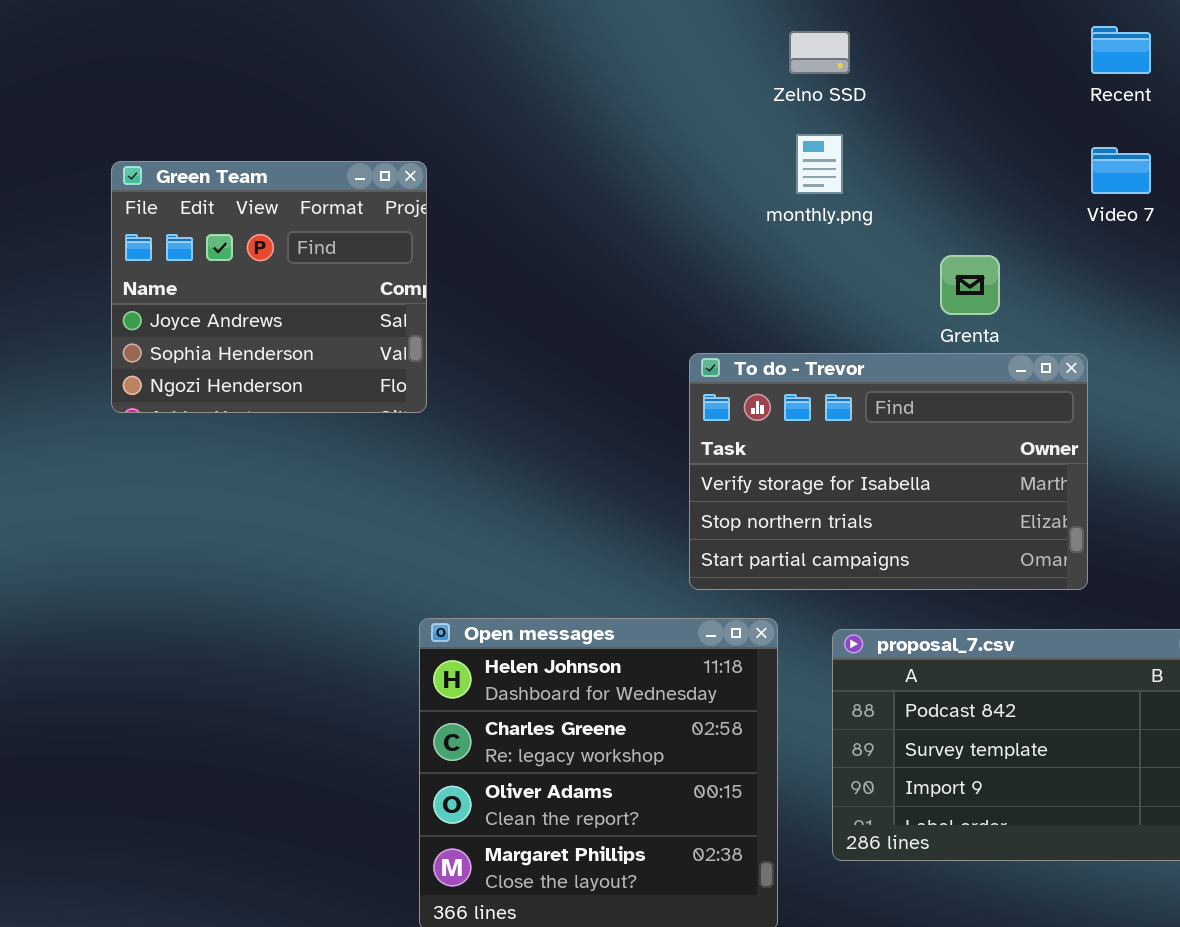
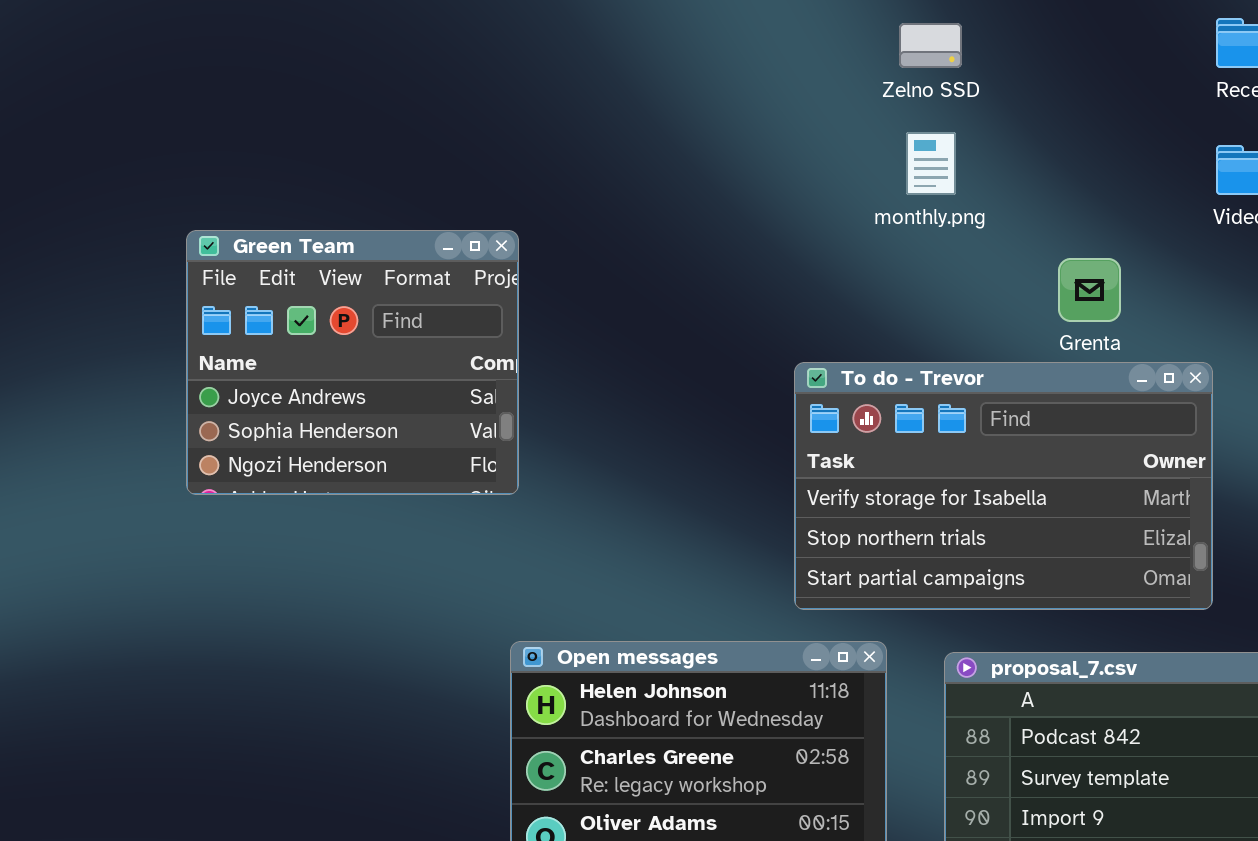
Green Team: [111,161,427,413] -> [186,230,519,495], moved

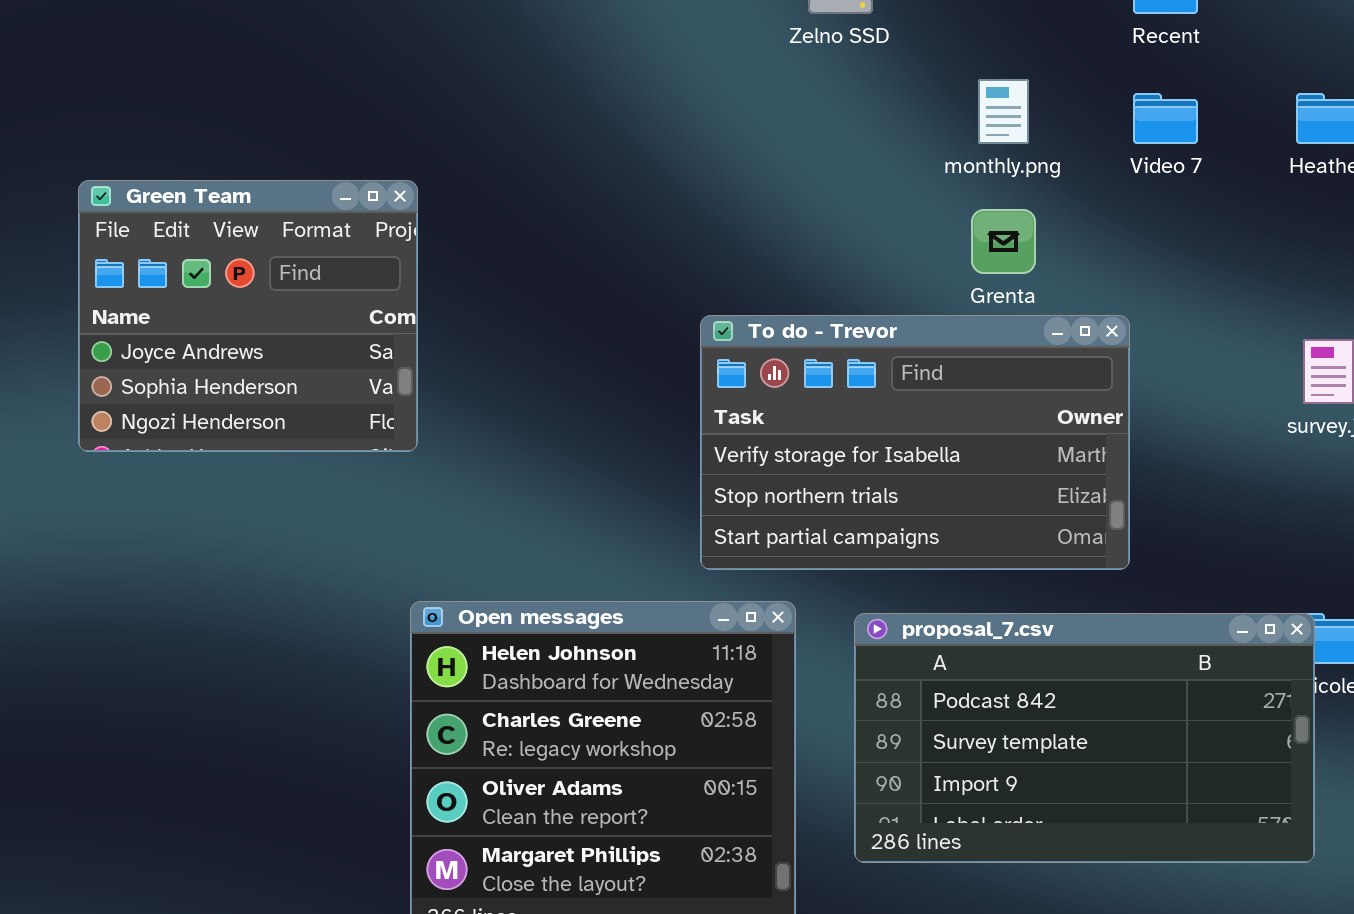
monthly.png: [906,132,956,195] -> [978,79,1029,144], moved

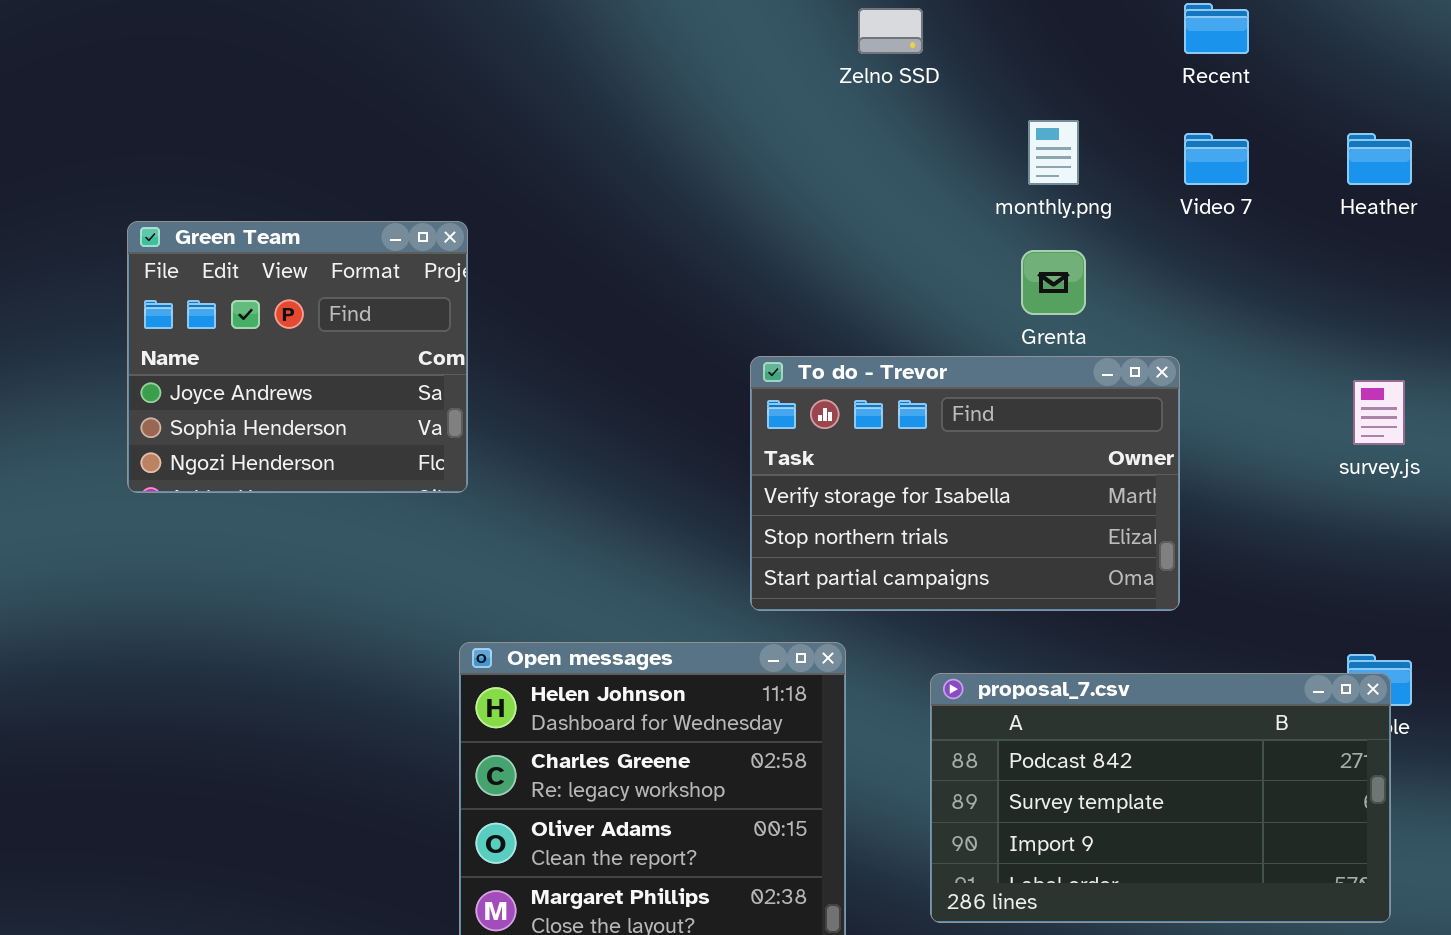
proposal_7.csv: [854,613,1315,863] -> [930,673,1391,923], moved

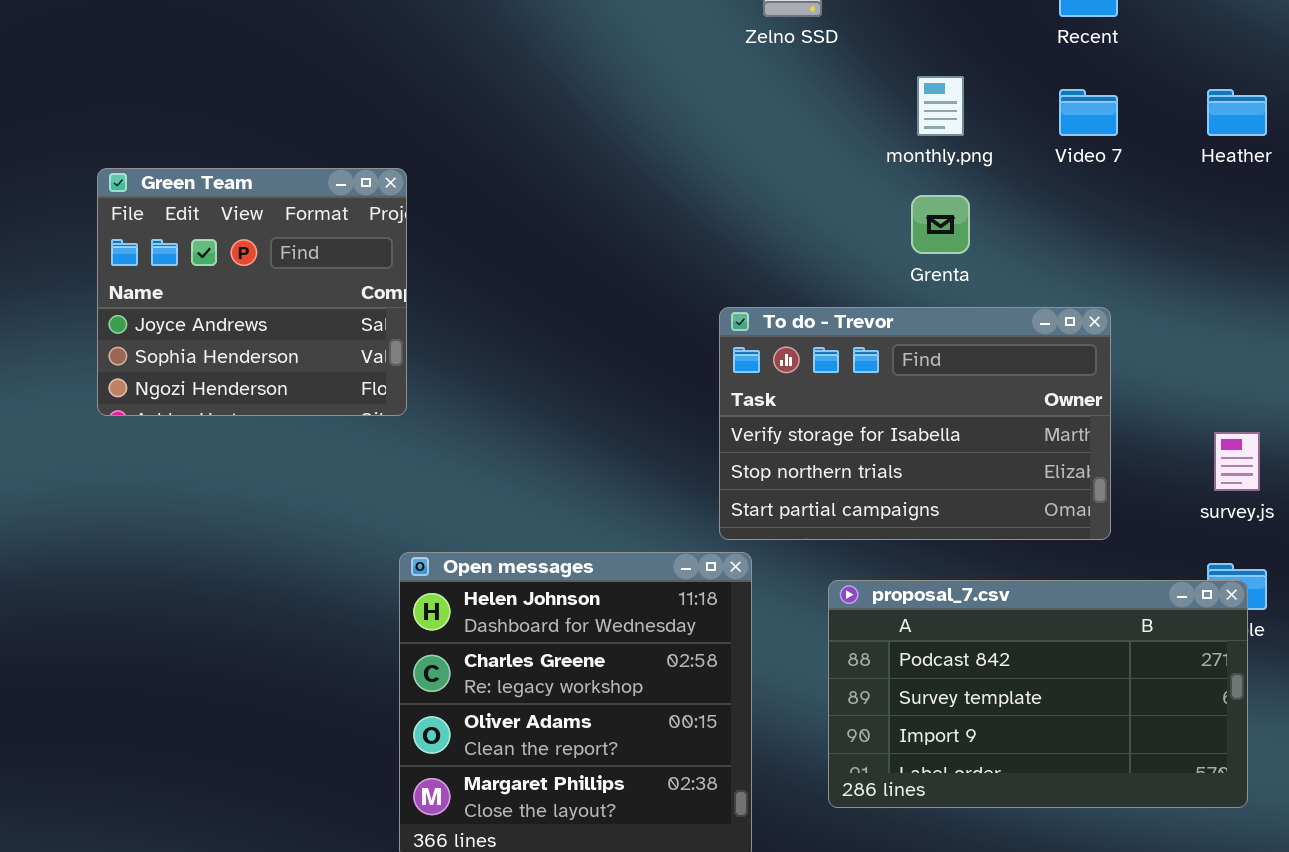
To do - Trevor: [750,356,1180,611] -> [719,307,1111,540], moved
survey.js: [1353,380,1405,445] -> [1214,432,1260,491], moved

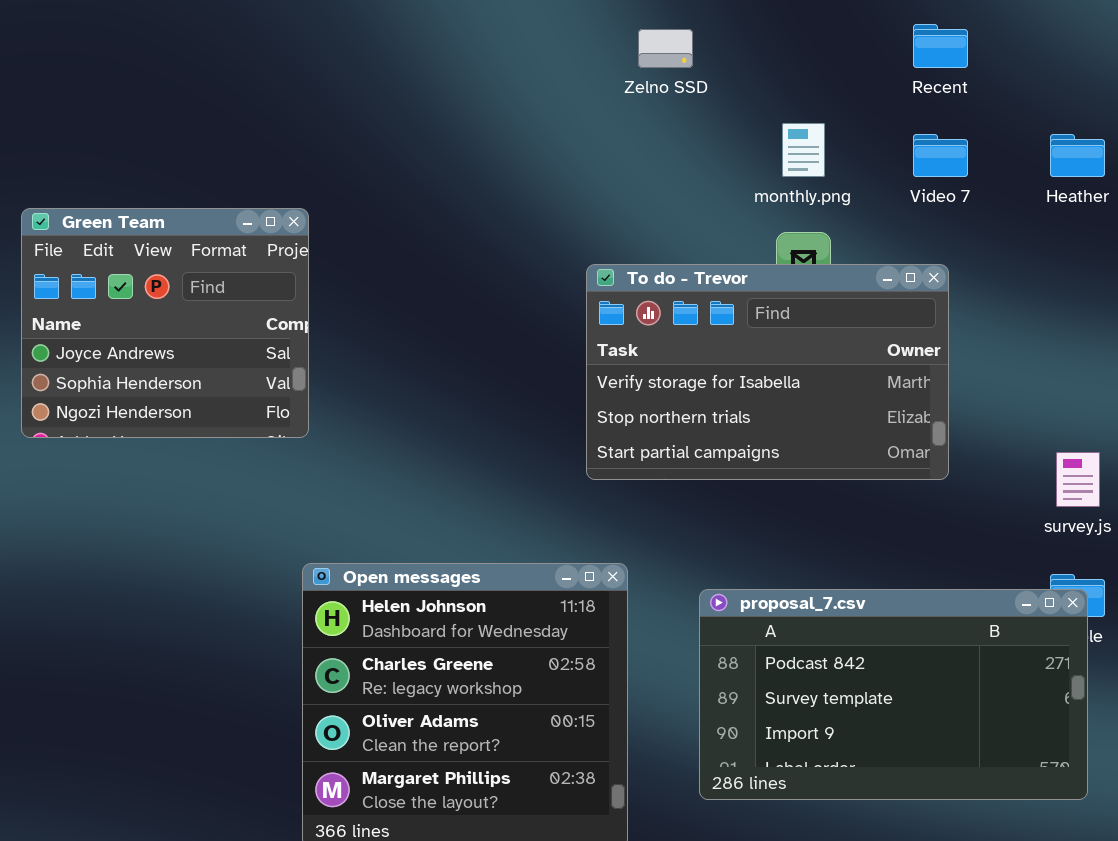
To do - Trevor: [719,307,1111,540] -> [586,264,949,480], moved

